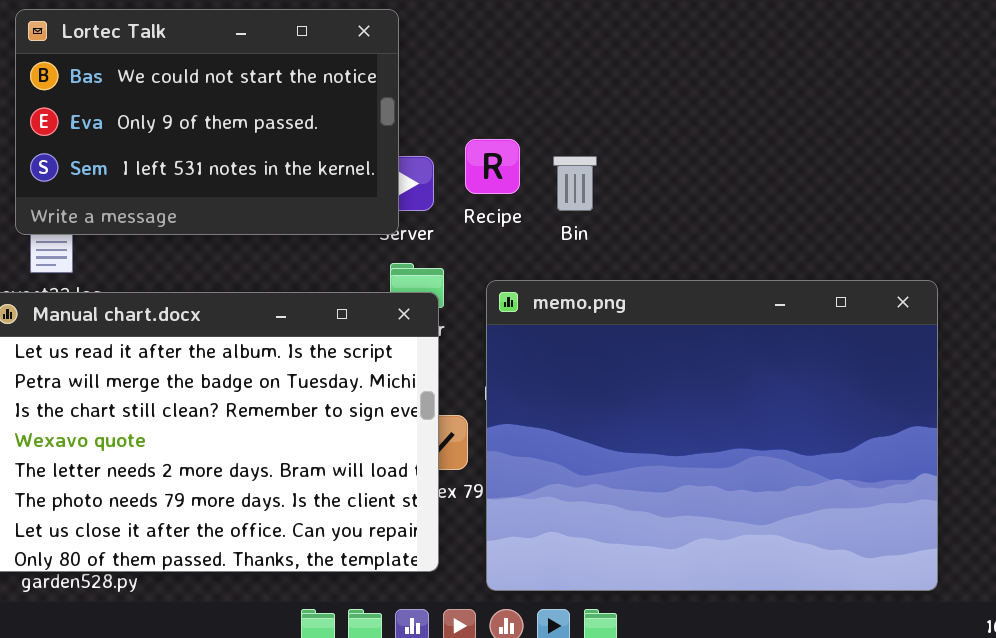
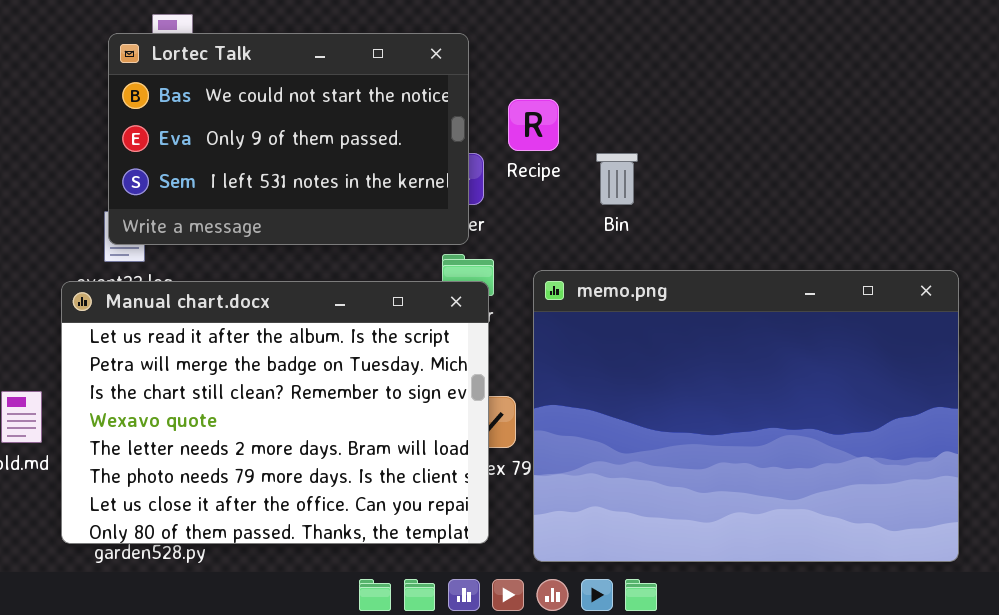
Lortec Talk: [15,9,399,235] -> [108,33,469,245], moved
Recipe: [465,139,520,194] -> [508,99,559,151], moved

